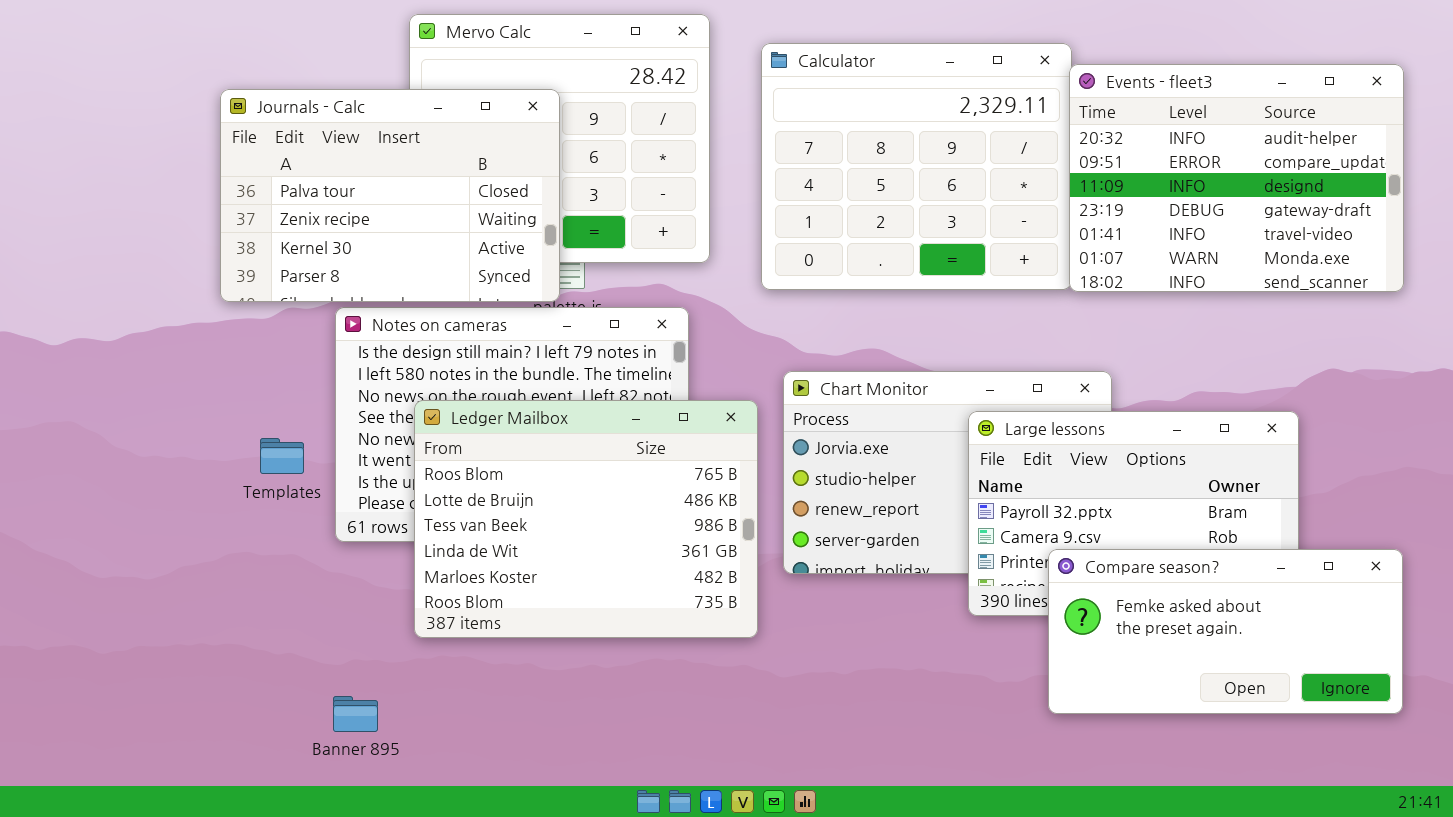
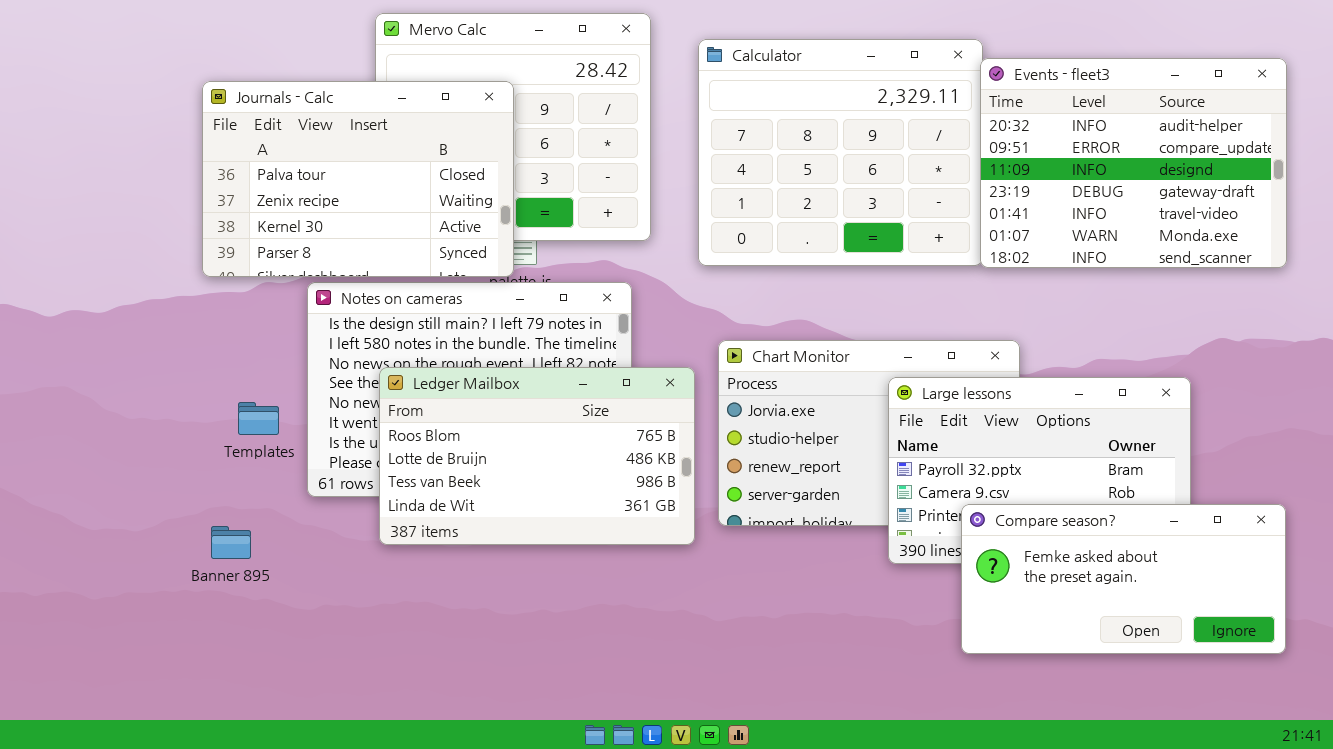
Ledger Mailbox: [414,400,758,638] -> [379,367,695,545], resized
Banner 895: [333,696,378,732] -> [211,526,251,559], moved

